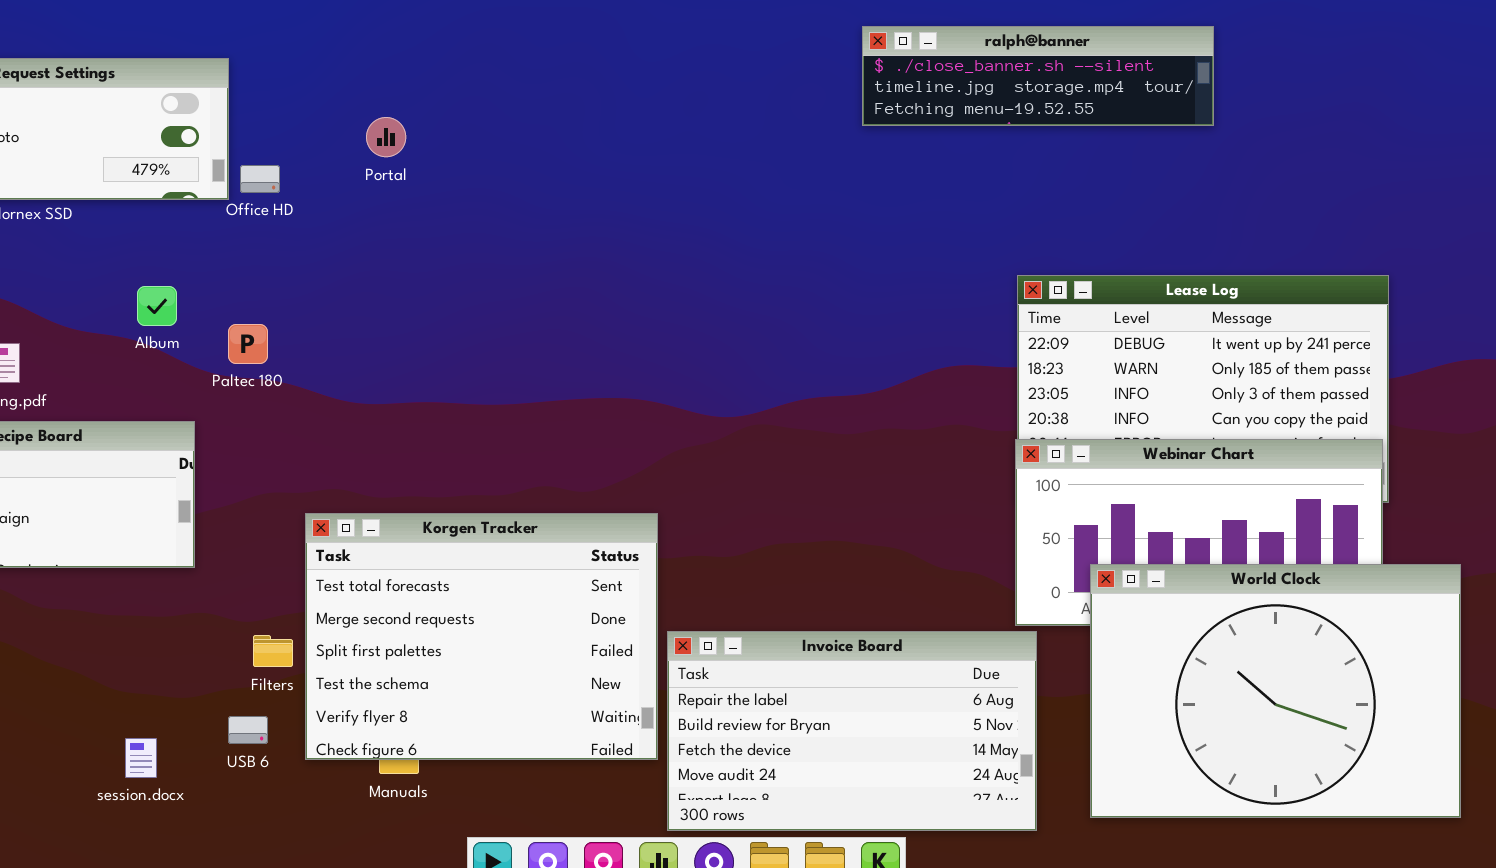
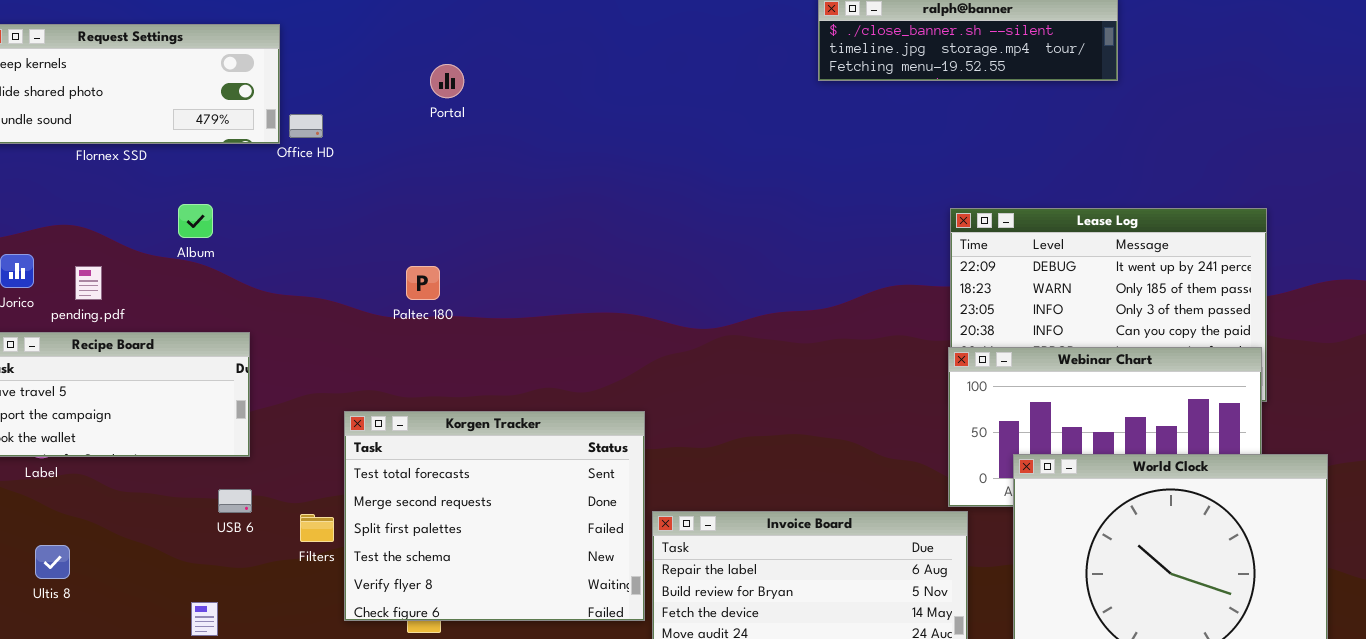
Portal: [366,117,406,157] -> [430,64,464,98], moved
Album: [137,286,177,326] -> [178,204,213,238], moved
Paltec 180: [228,324,268,364] -> [406,266,440,300], moved
USB 6: [228,716,268,744] -> [218,489,252,513], moved

